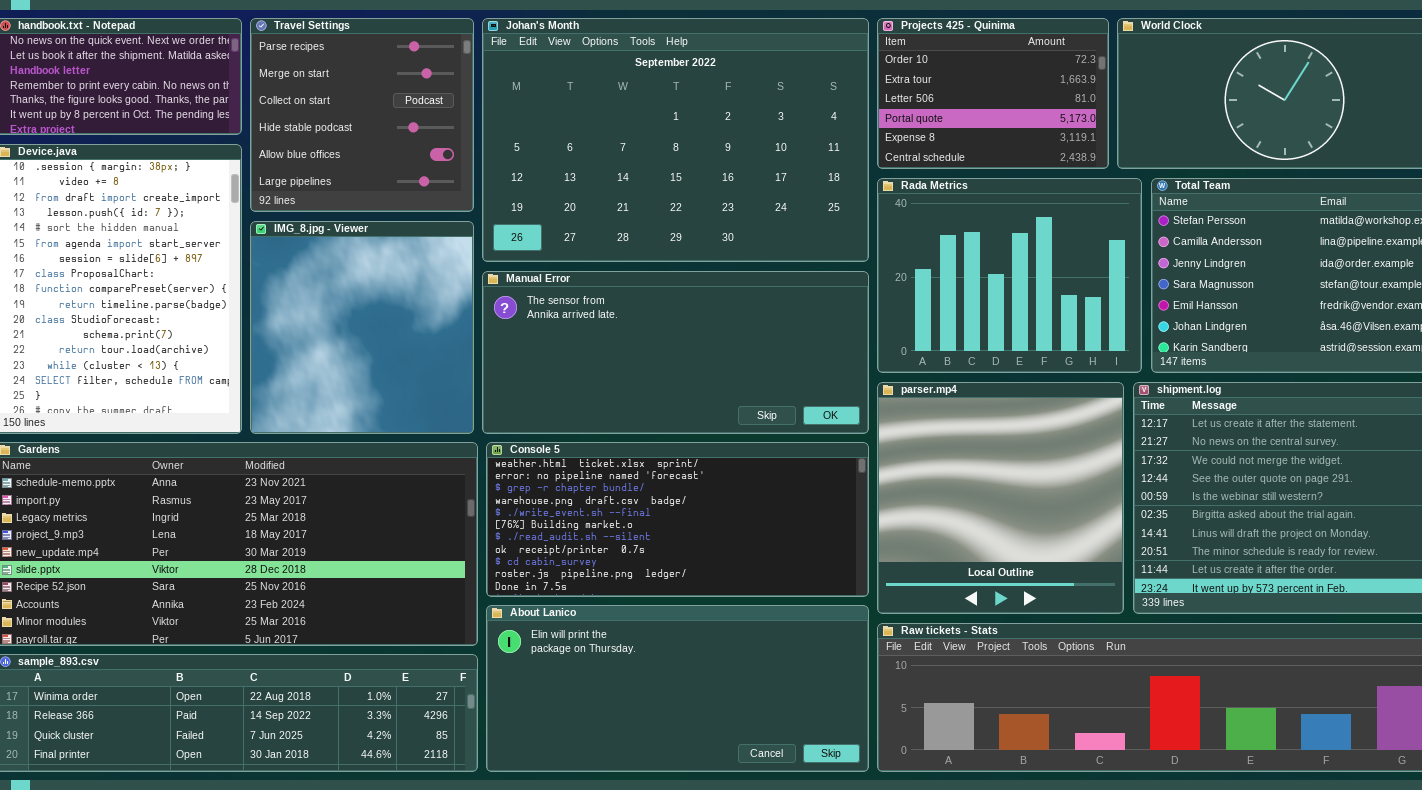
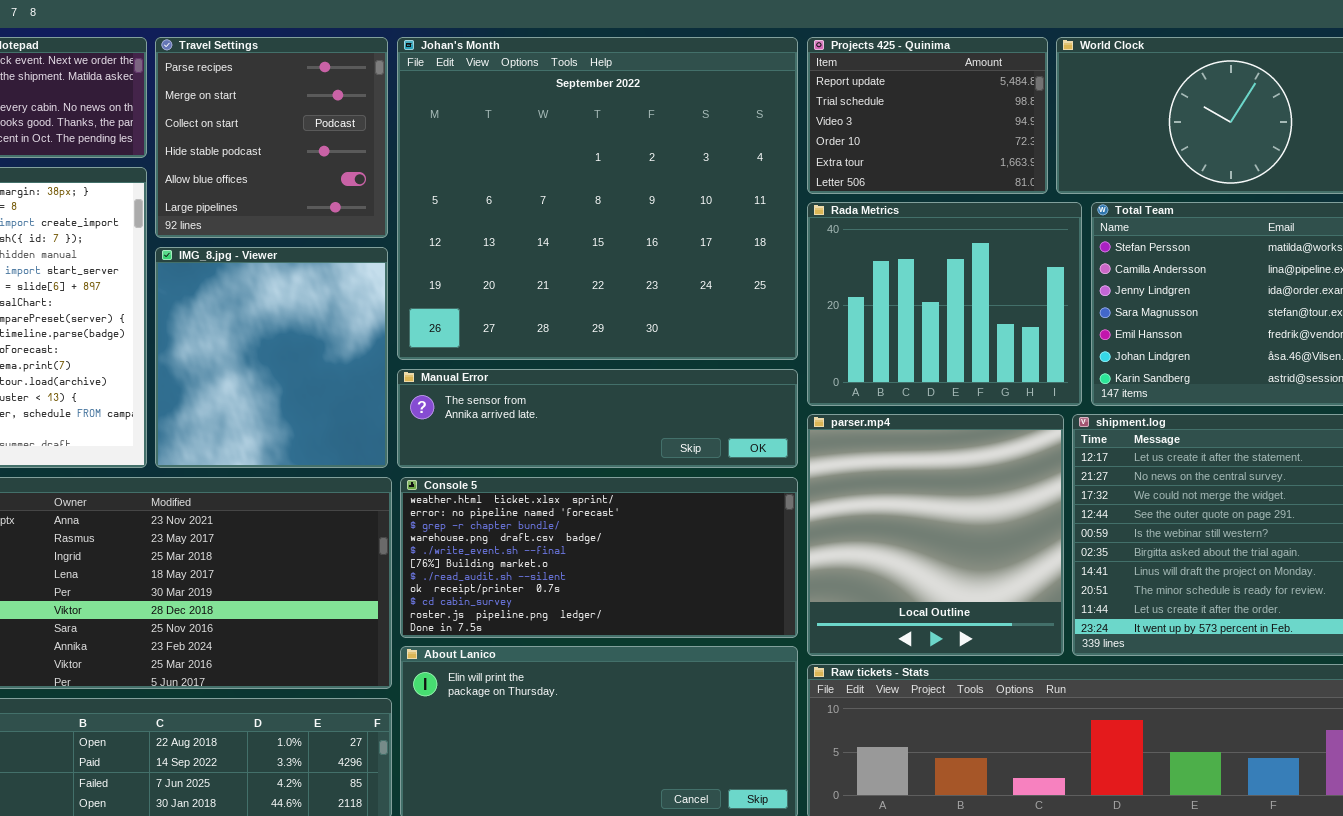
Johan's Month: [482,18,869,262] -> [397,37,798,360], resized
Projects 425 - Quinima: [877,18,1109,169] -> [807,37,1048,194], scrolled up 3 rows
Manual Error: [482,271,869,434] -> [397,369,798,468], resized

